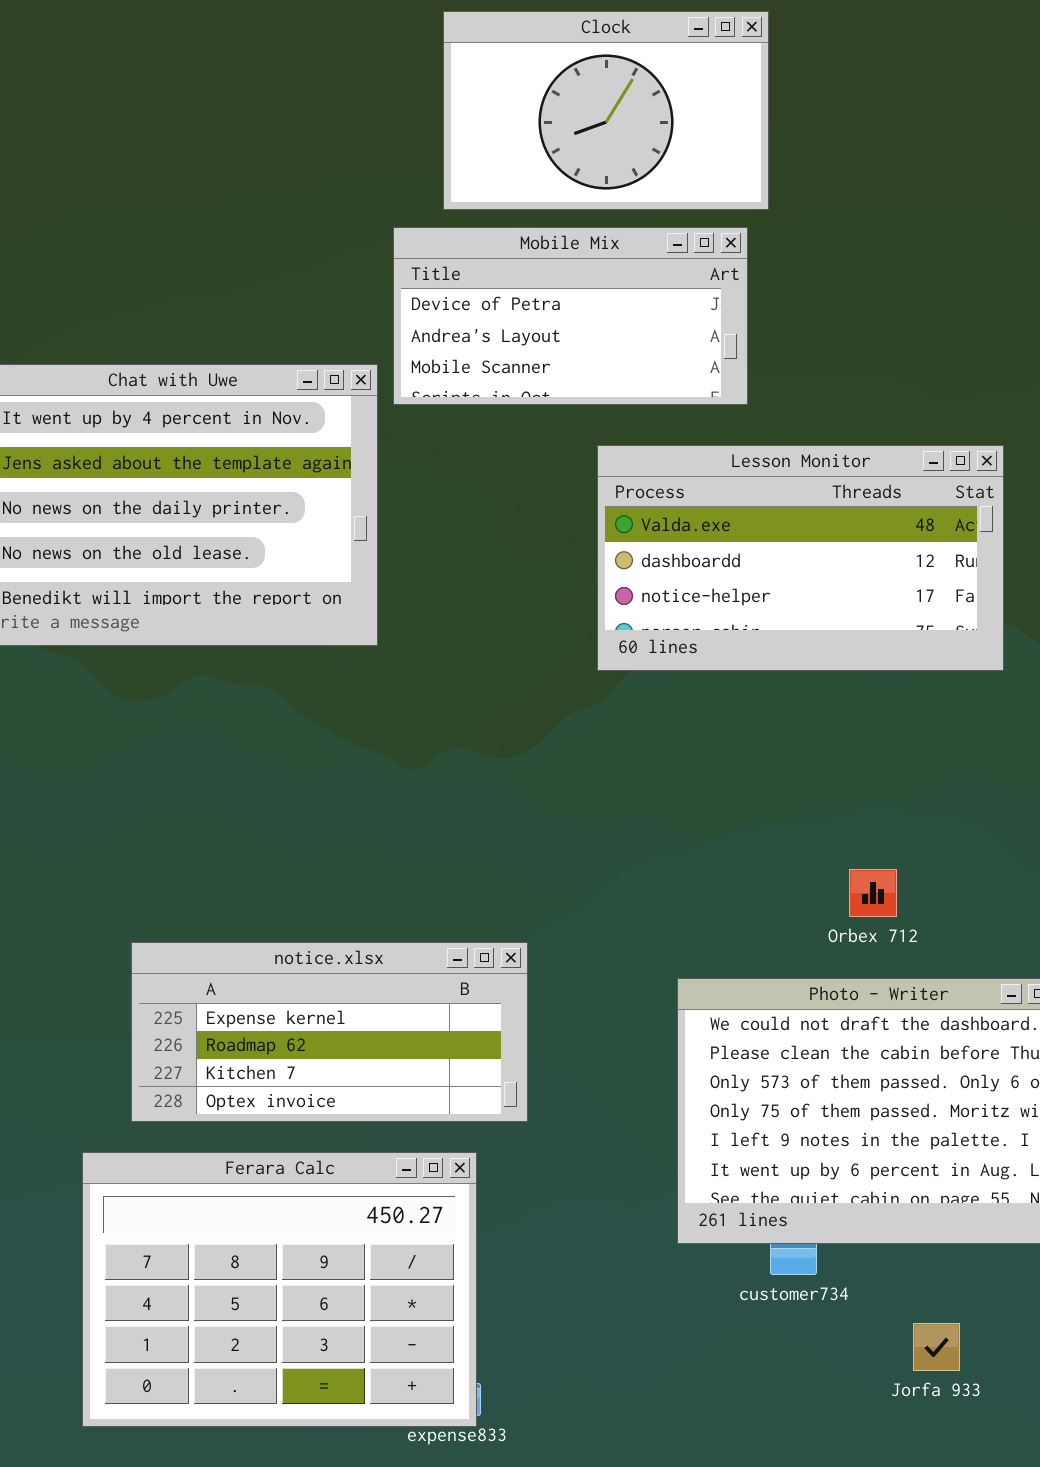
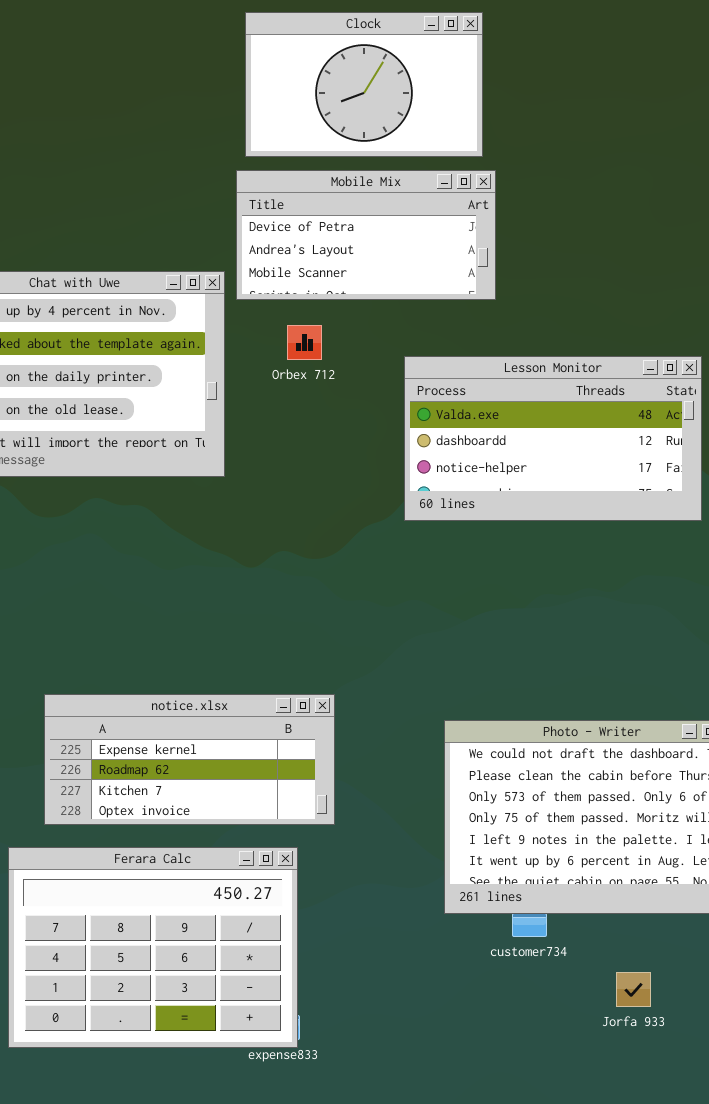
Clock: [443,11,769,210] -> [245,12,483,157], moved
Lesson Monitor: [597,445,1004,671] -> [404,356,702,521], moved
Orbex 712: [849,869,897,917] -> [287,325,322,360], moved

